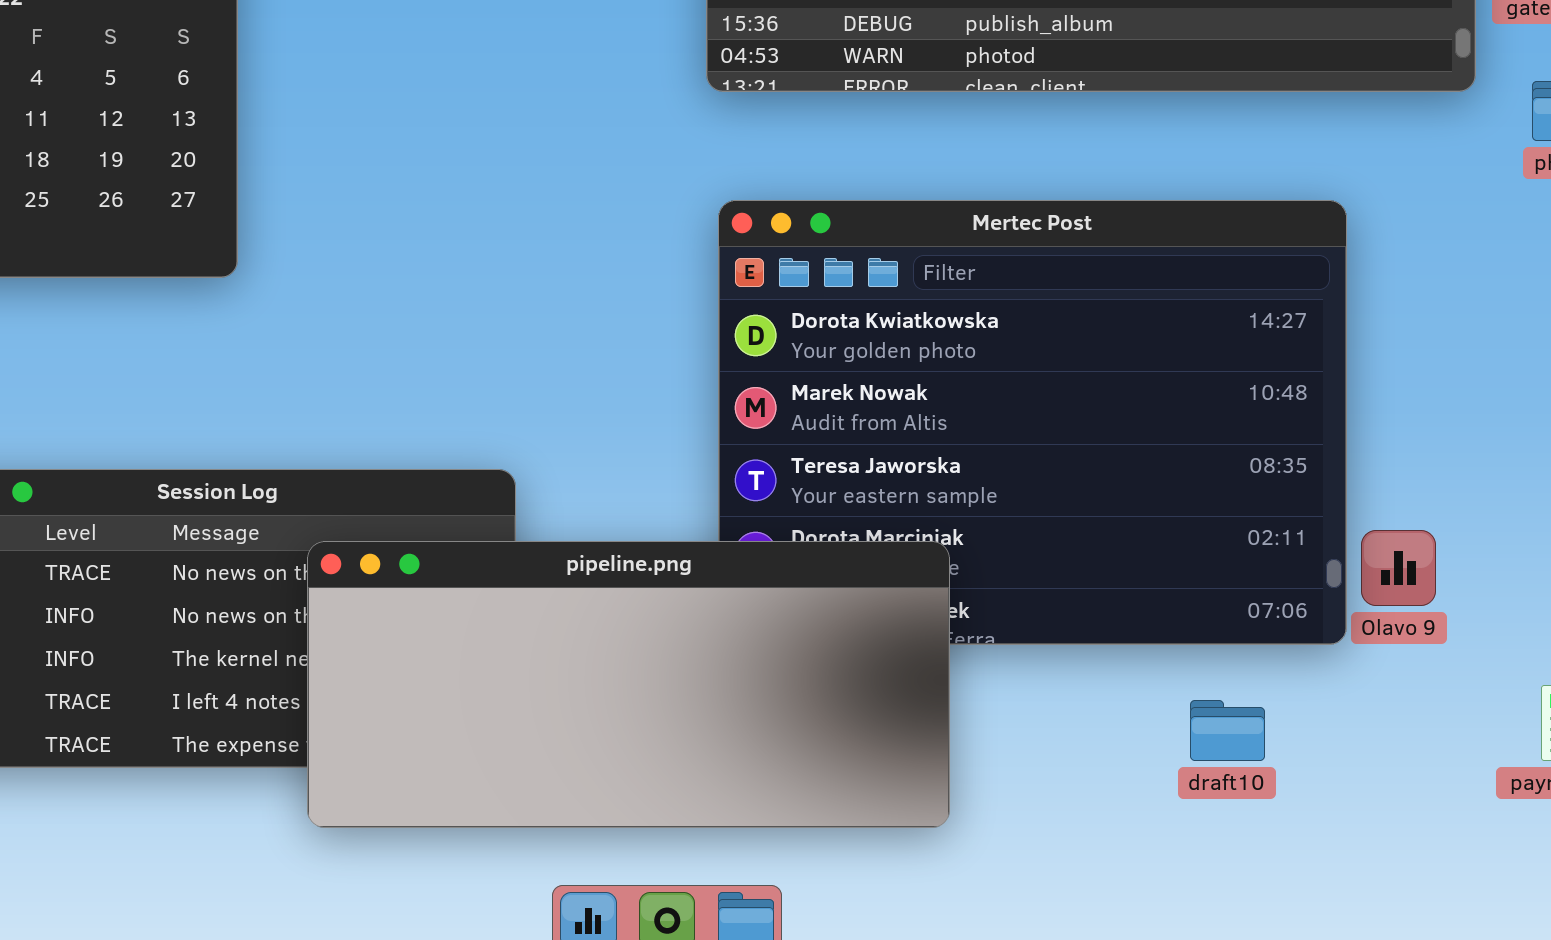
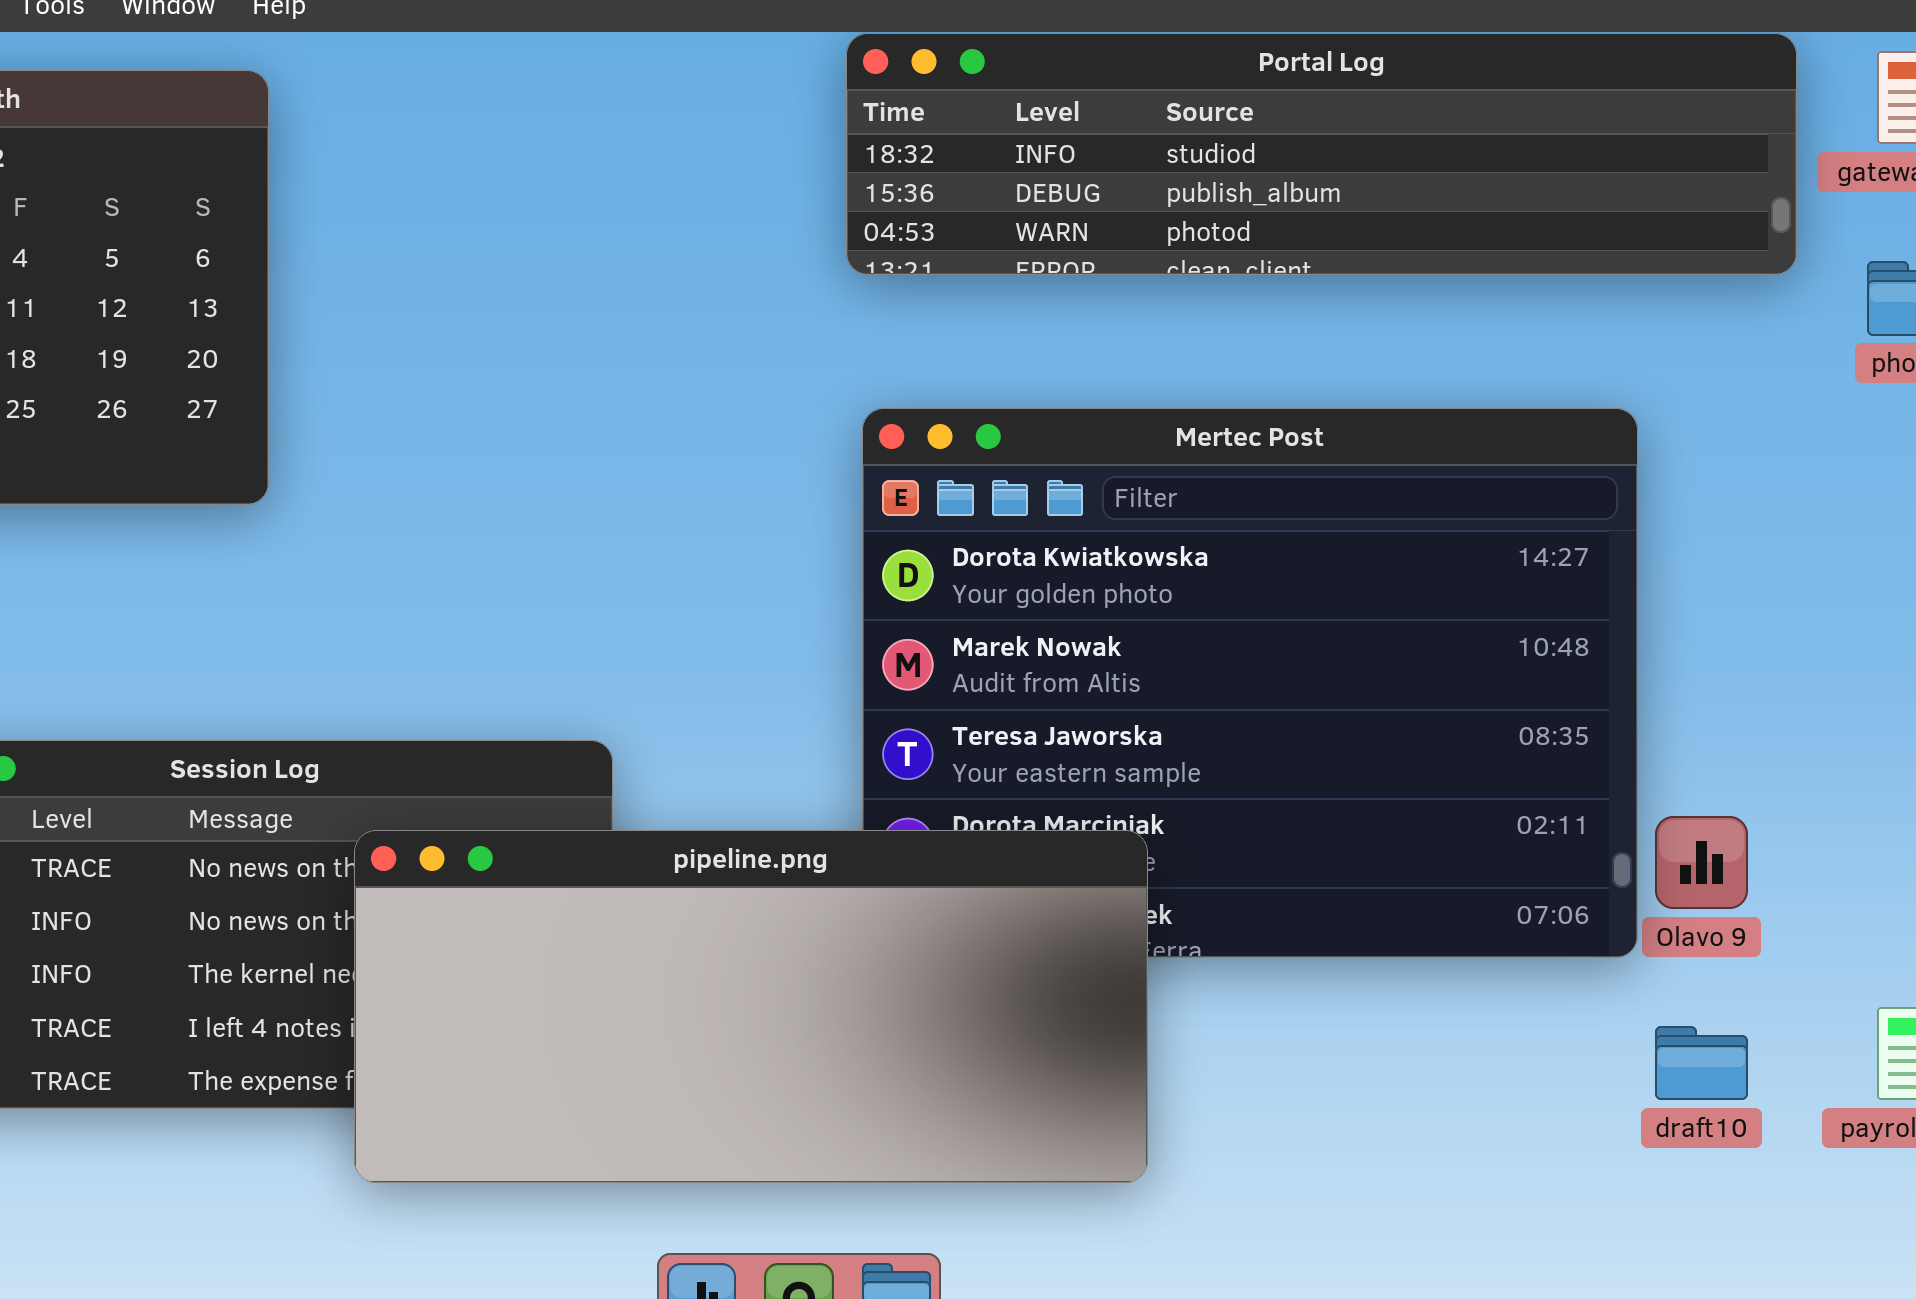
draft10: [1190,700,1265,761] -> [1655,1026,1748,1100], moved

